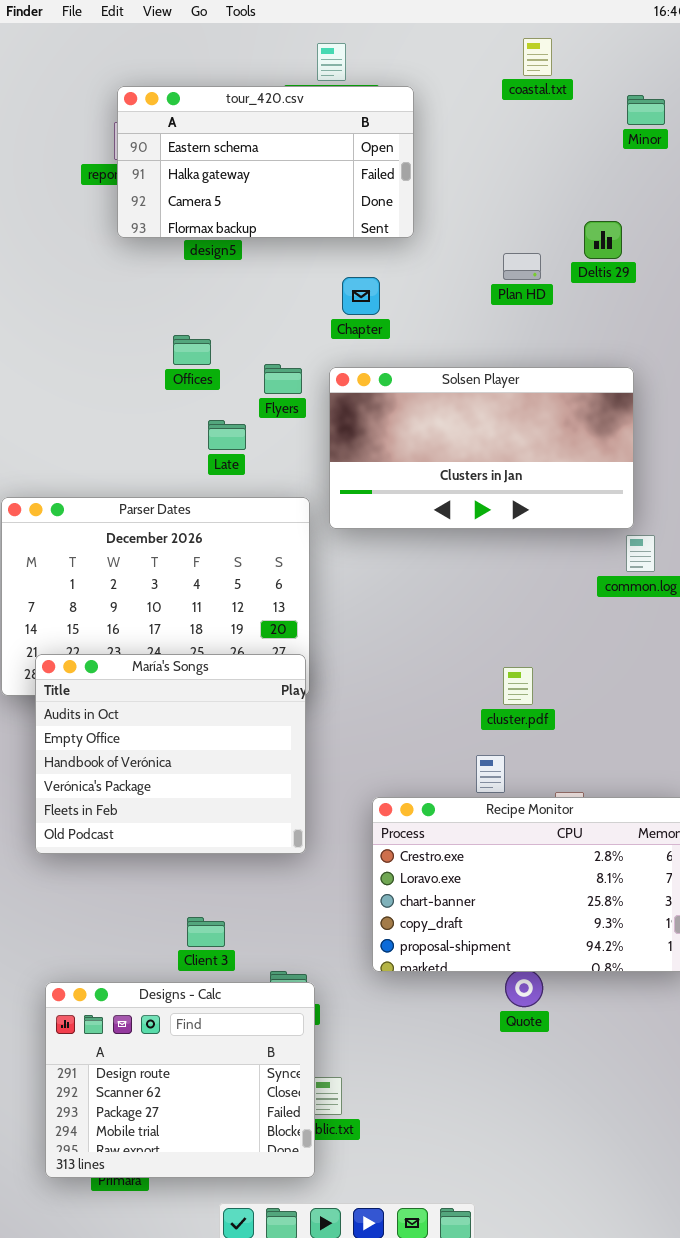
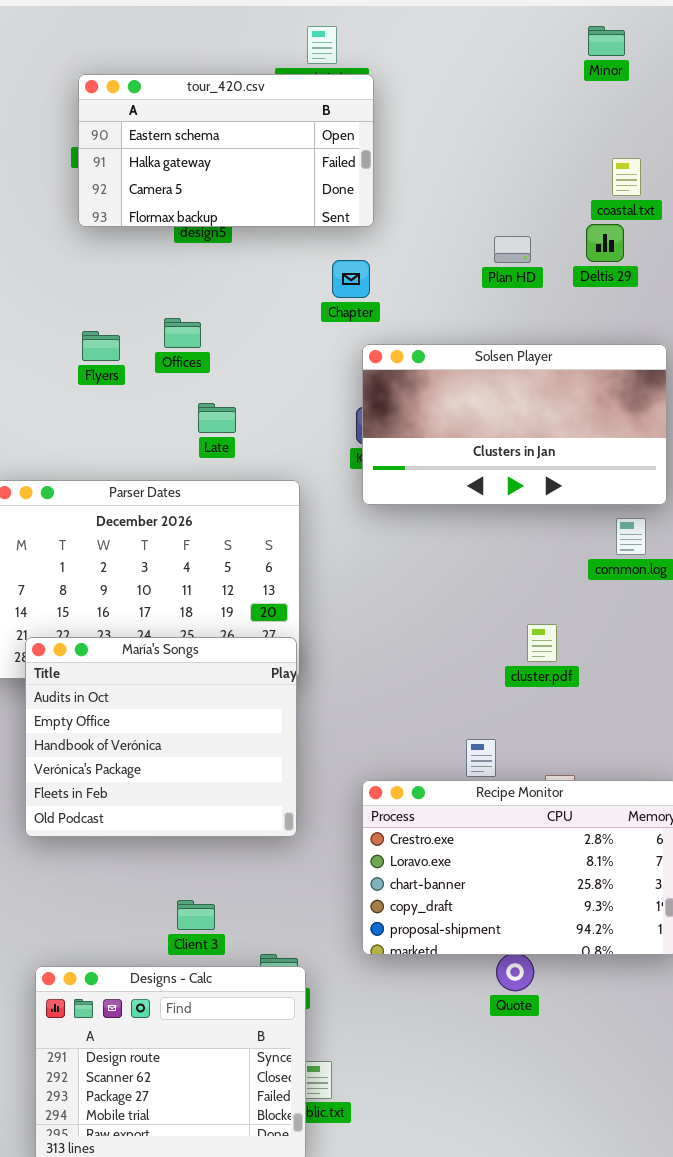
coastal.txt: [523,38,552,76] -> [612,158,641,196], moved
tour_420.csv: [117,86,414,238] -> [78,74,374,227], moved
Minor: [627,95,665,125] -> [588,26,625,56], moved
Deltis 29: [584,221,622,259] -> [586,224,624,262], moved
Flyers: [264,364,302,394] -> [82,331,120,361], moved
Solsen Player: [329,367,634,529] -> [362,344,667,505], moved
cluster.pdf: [503,667,533,705] -> [527,624,557,662], moved

